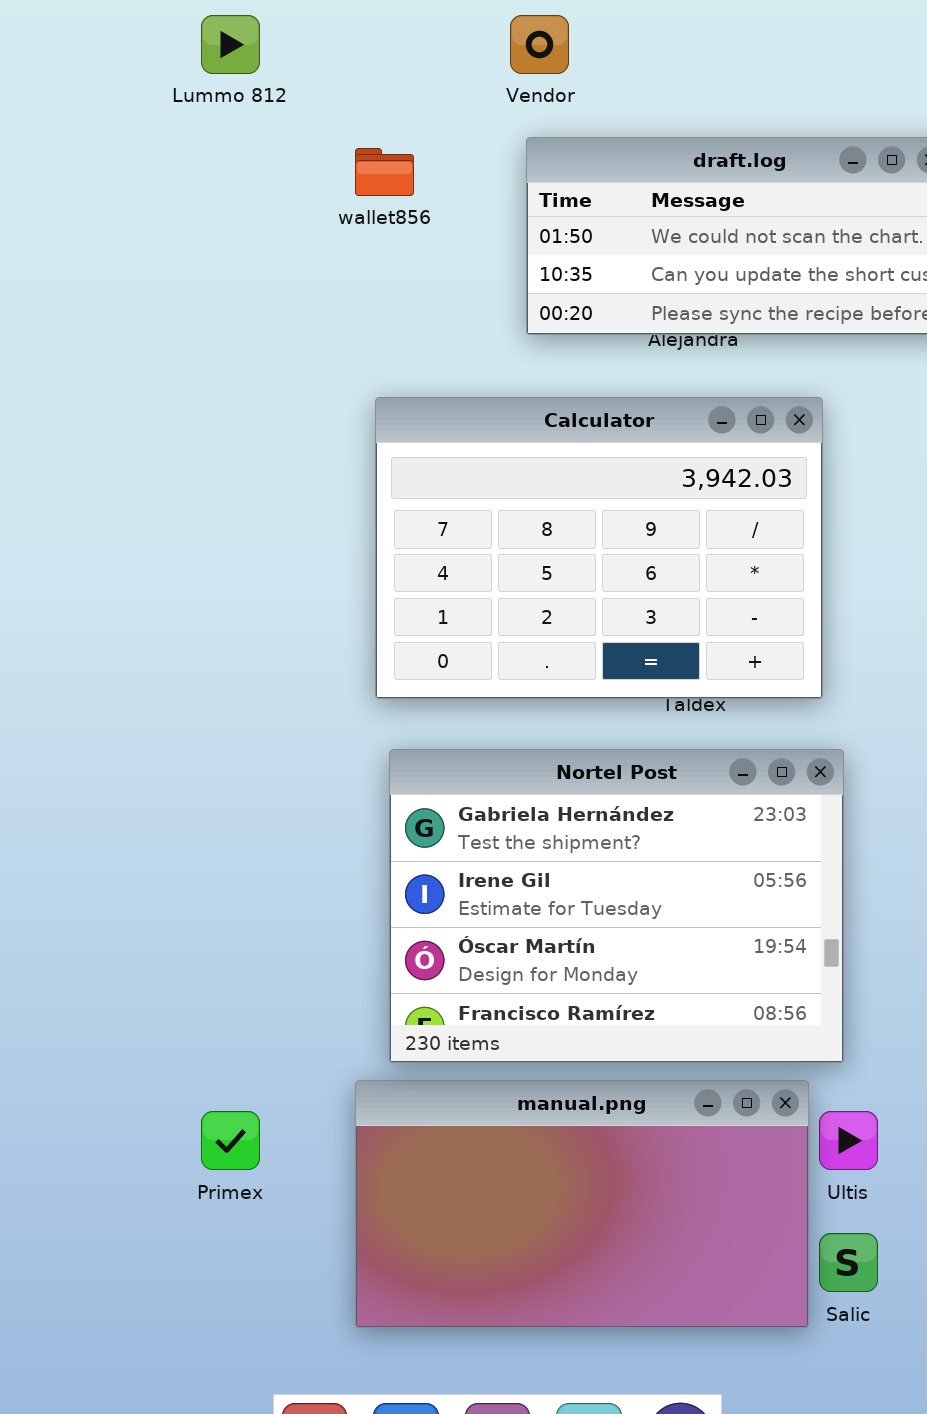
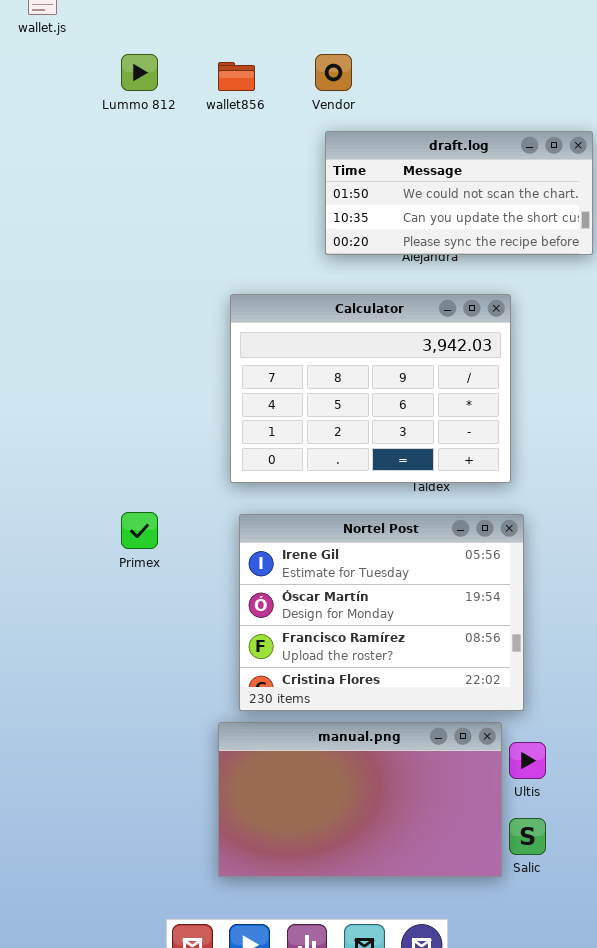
wallet856: [355,148,414,196] -> [218,62,255,91], moved
Nortel Post: [389,749,844,1063] -> [239,514,524,711], scrolled down 1 row
Primex: [201,1111,260,1170] -> [121,512,158,549], moved

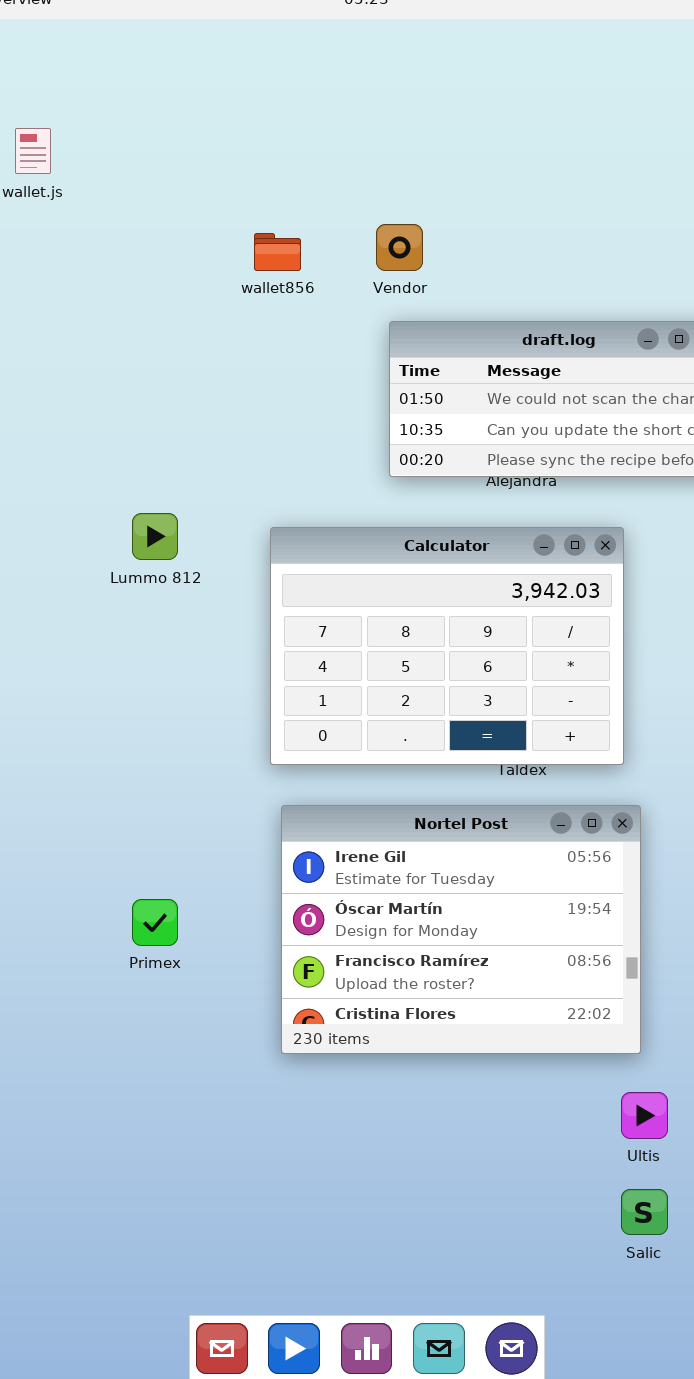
Lummo 812: [121,54,158,91] -> [132,513,178,560], moved
Primex: [121,512,158,549] -> [132,899,178,946], moved
manual.png: [218,722,502,877] -> none, closed

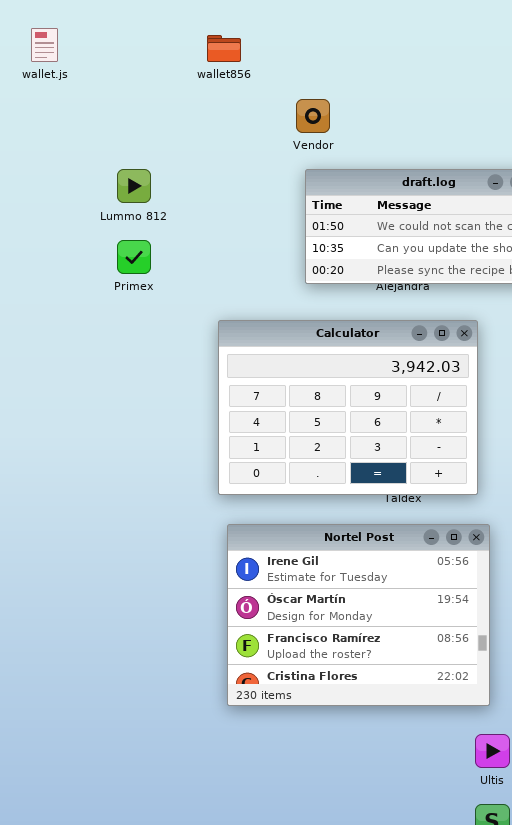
wallet856: [254,233,301,271] -> [207,35,241,62], moved
Lummo 812: [132,513,178,560] -> [117,169,151,203], moved
Primex: [132,899,178,946] -> [117,240,151,274], moved

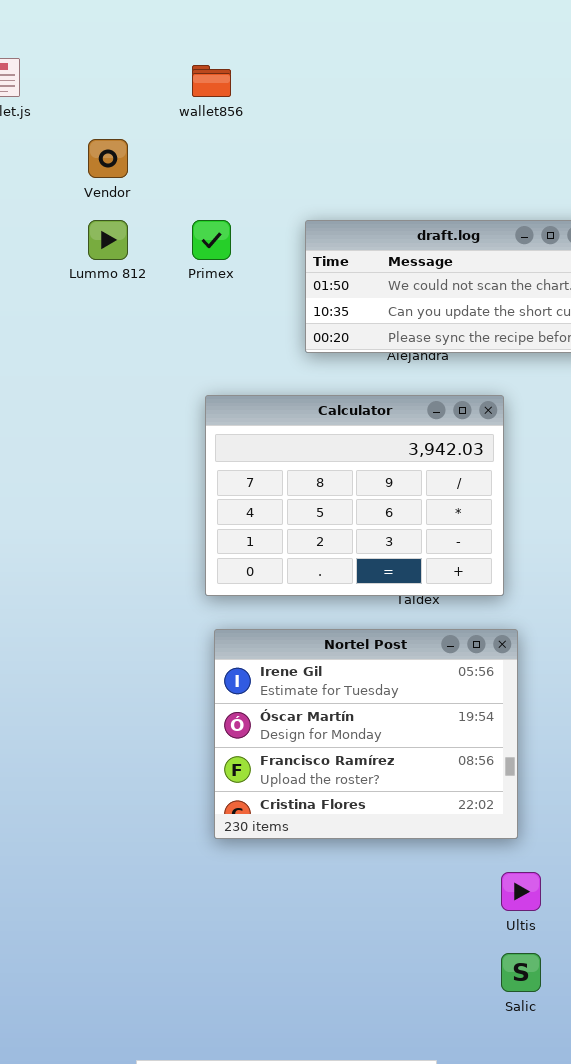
Vendor: [296,99,330,133] -> [88,139,128,178], moved
Primex: [117,240,151,274] -> [192,220,231,260], moved

